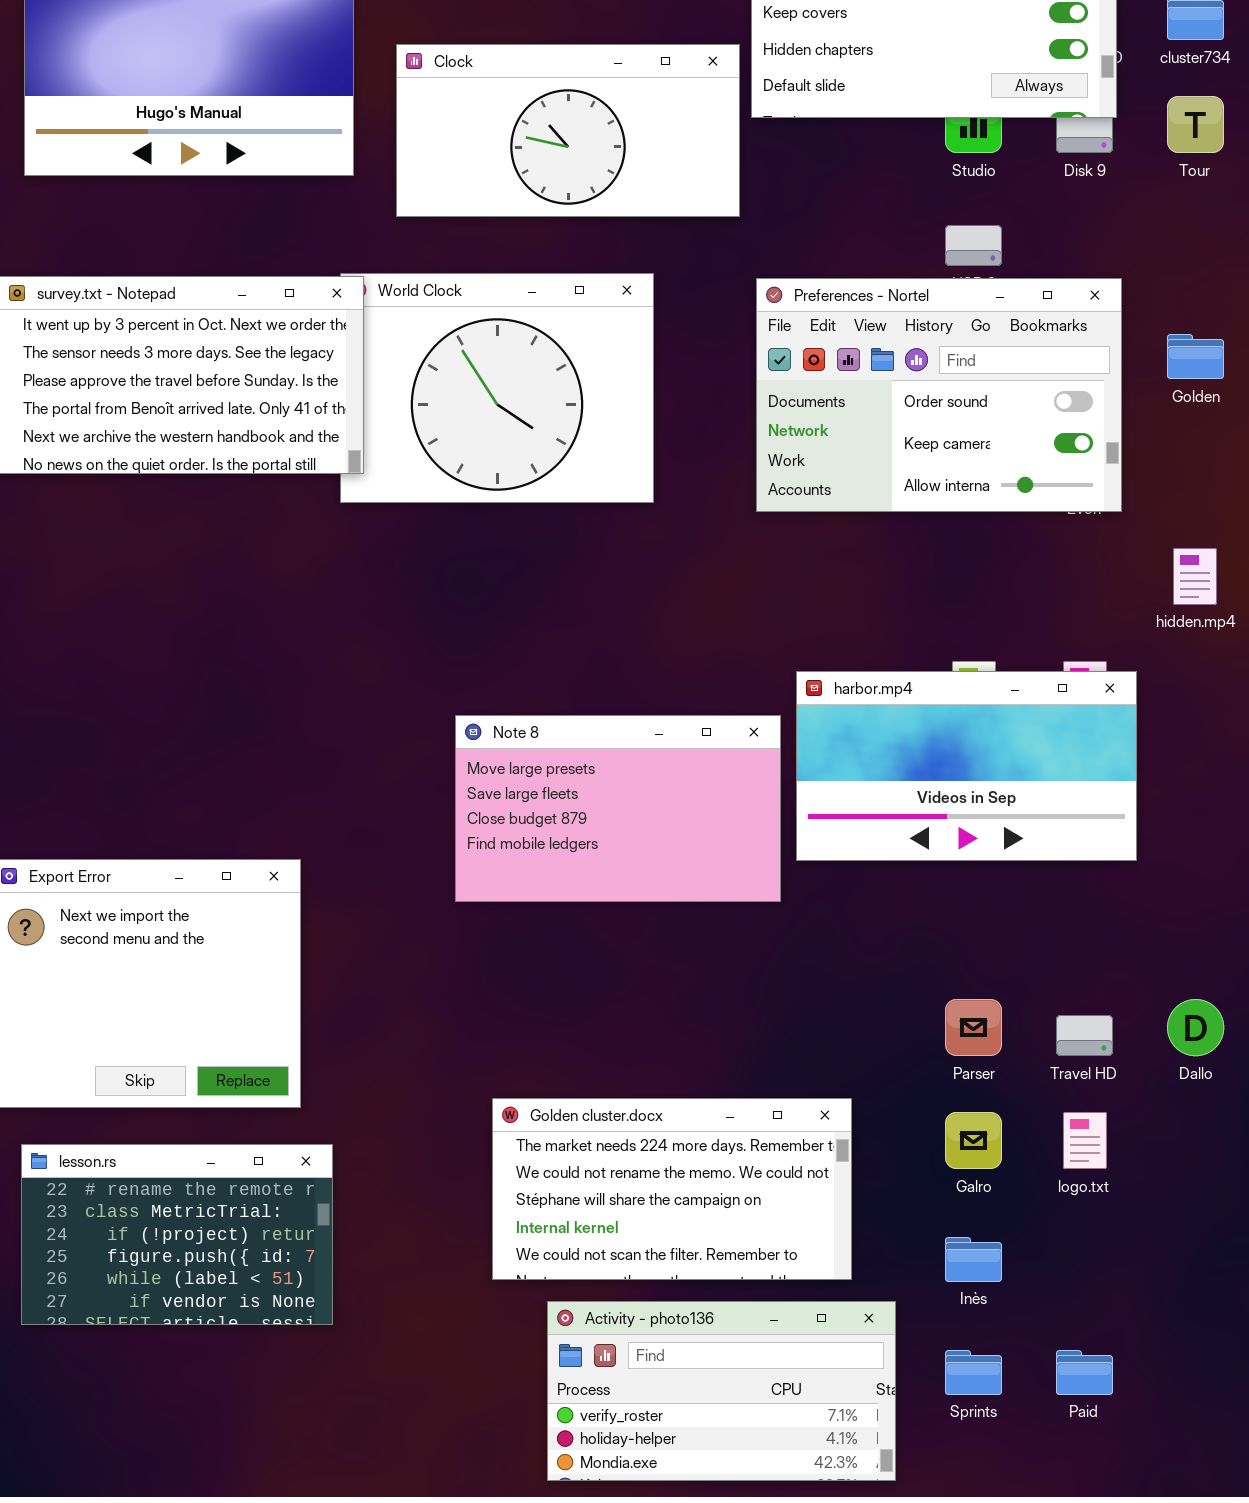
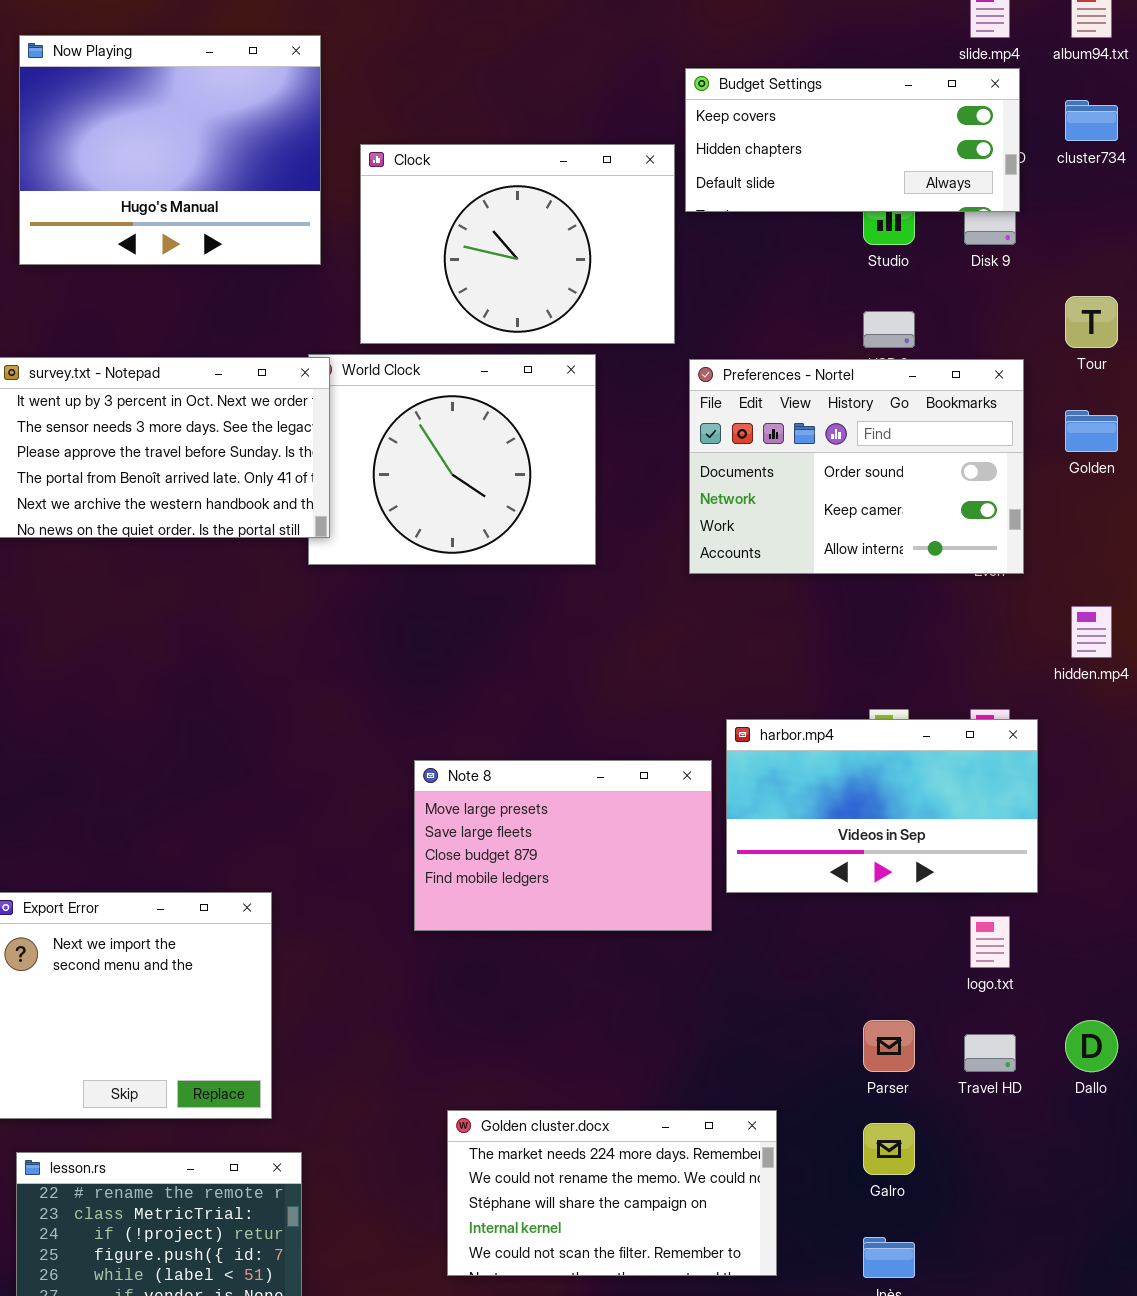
Clock: [396,44,740,217] -> [360,144,675,344], resized
Tour: [1167,96,1224,153] -> [1065,296,1118,348], moved
logo.txt: [1063,1112,1107,1169] -> [970,916,1010,968], moved

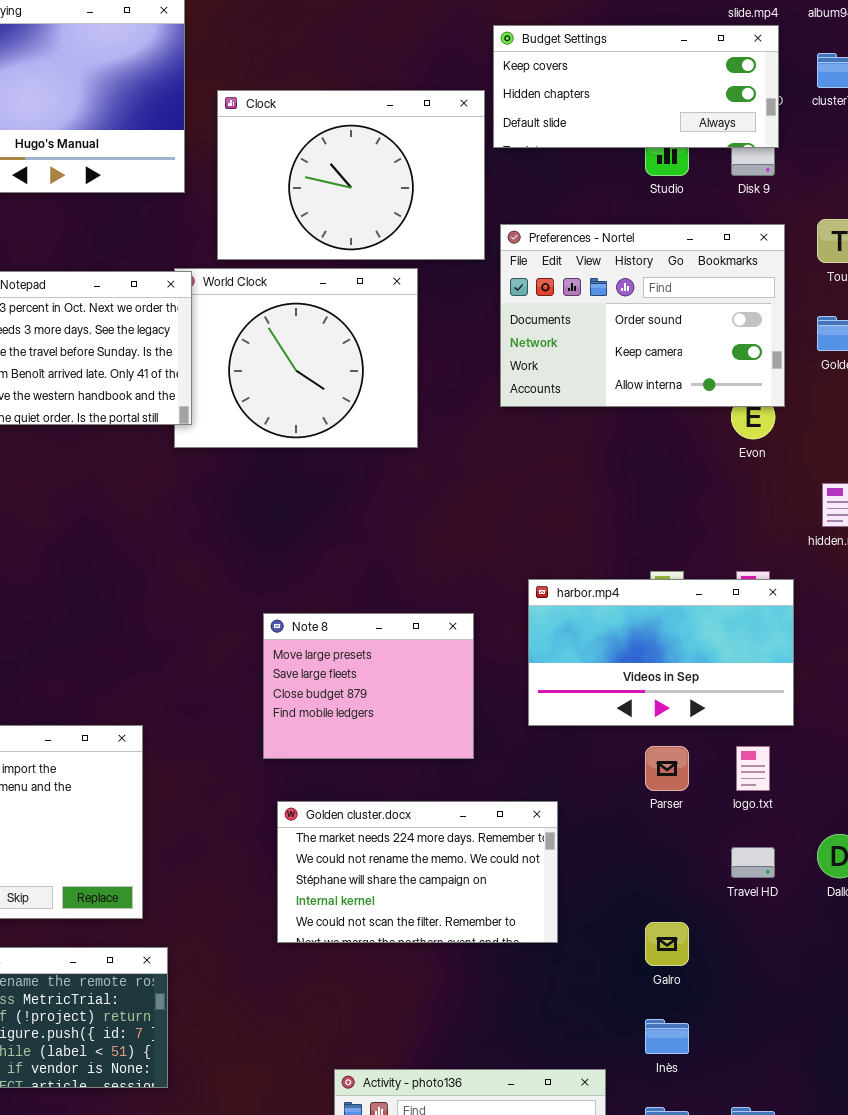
Preferences - Nortel: [689,359,1024,574] -> [500,224,785,407], moved
Note 8: [414,760,712,931] -> [263,613,474,759], resized
Parser: [863,1020,915,1072] -> [645,746,689,791], moved
Golden cluster.docx: [447,1110,777,1276] -> [277,801,558,943], moved

